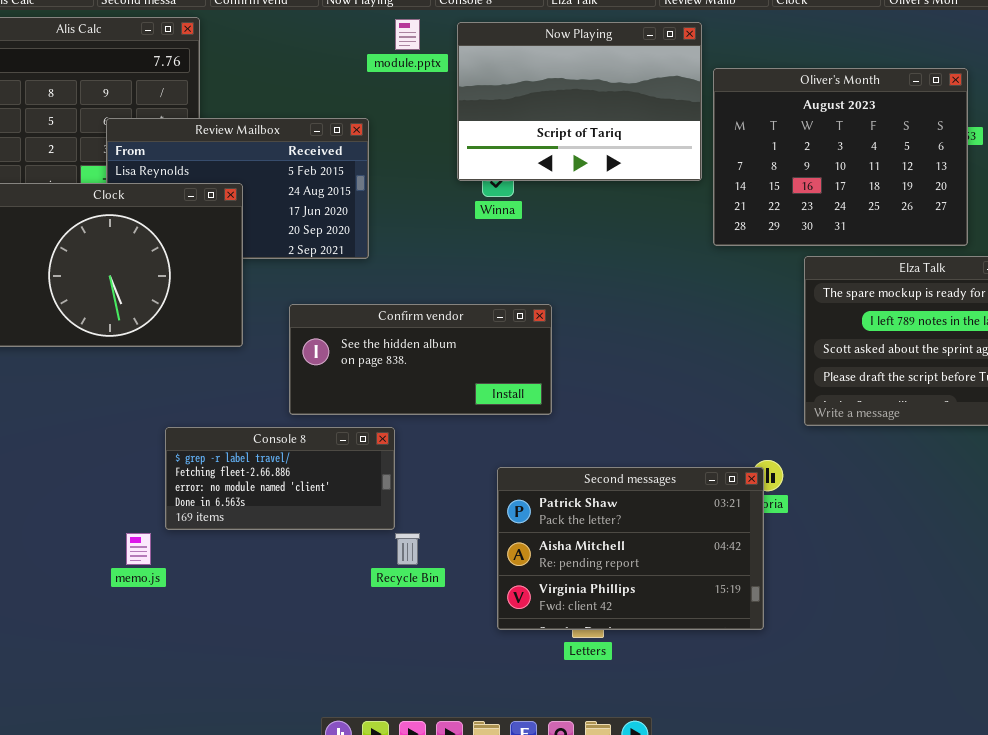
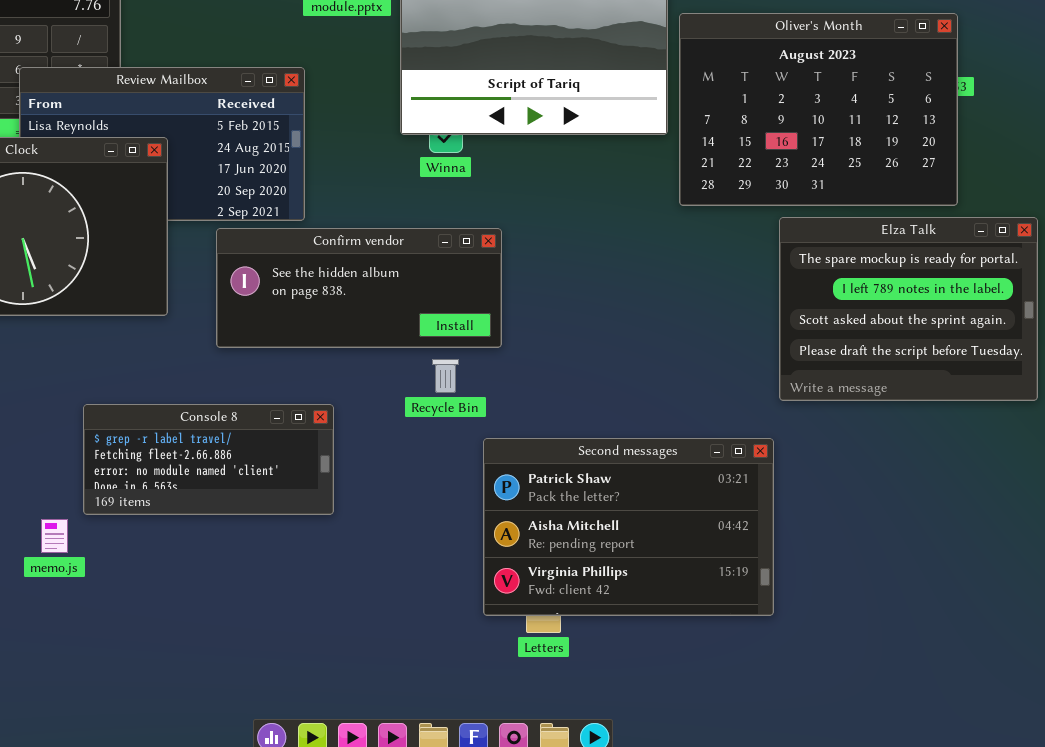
Confirm vendor: [289,304,552,415] -> [216,228,502,348], moved
Second messages: [497,467,764,630] -> [483,438,774,616], moved
Recycle Bin: [395,533,420,565] -> [432,359,459,393], moved

